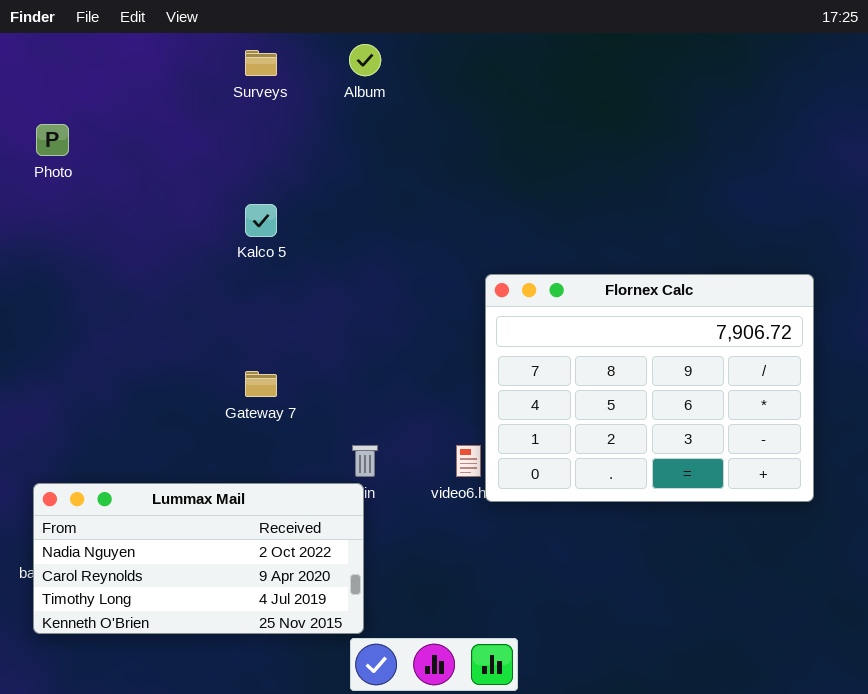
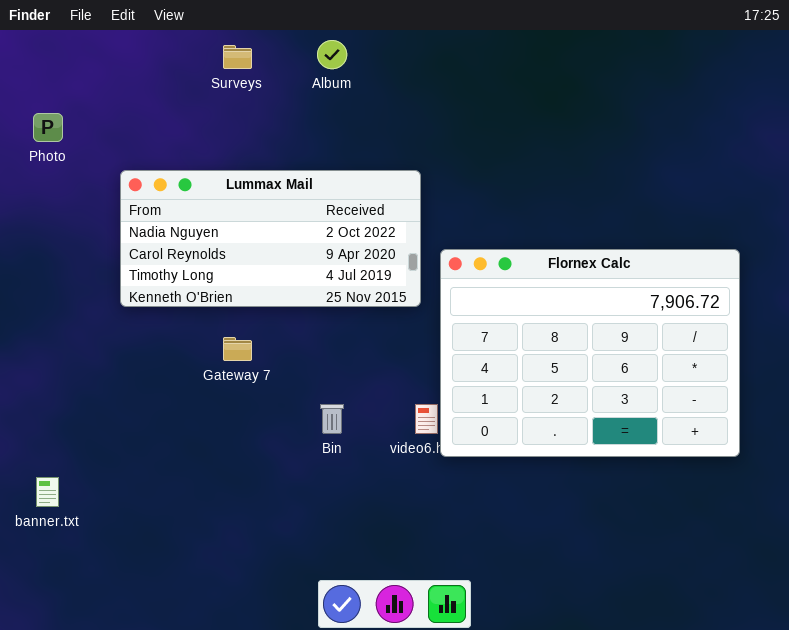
Lummax Mail: [33,483,364,634] -> [120,170,421,307], moved

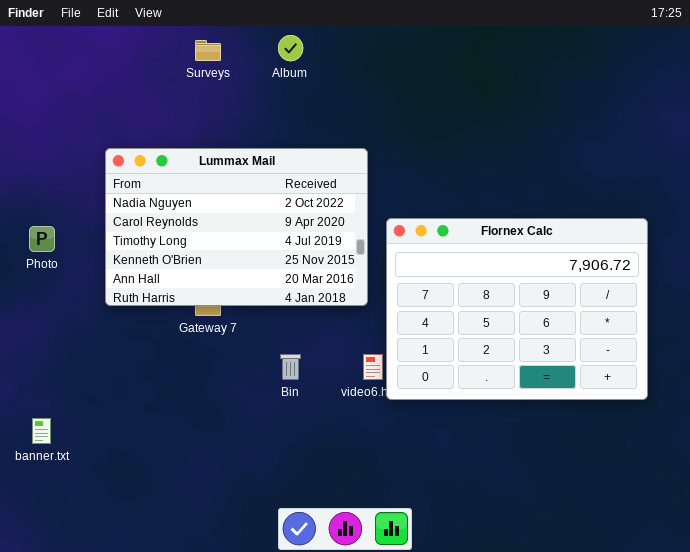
Photo: [33,113,63,142] -> [29,226,55,252], moved
Lummax Mail: [120,170,421,307] -> [105,148,368,306], resized

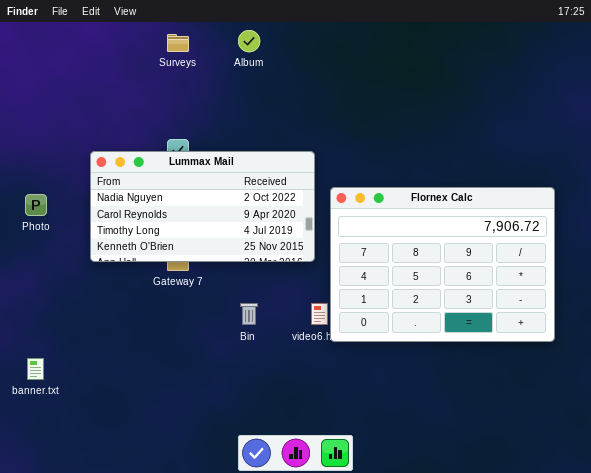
Lummax Mail: [105,148,368,306] -> [90,151,315,262], resized

